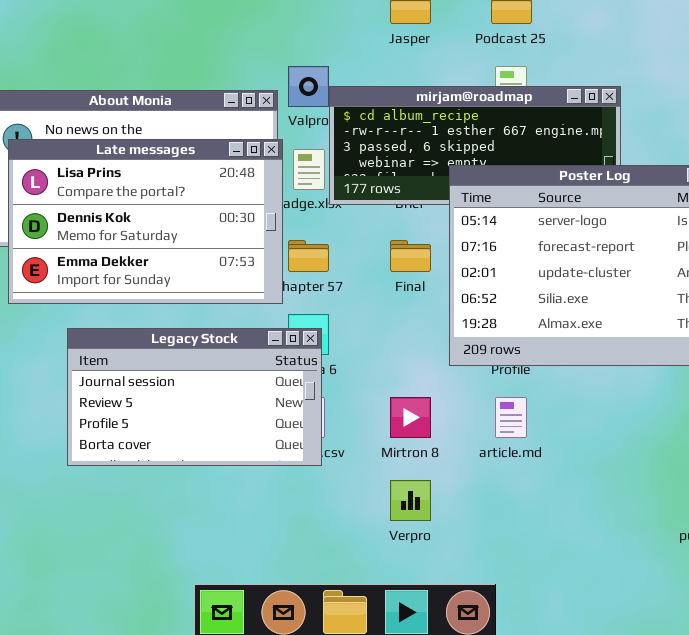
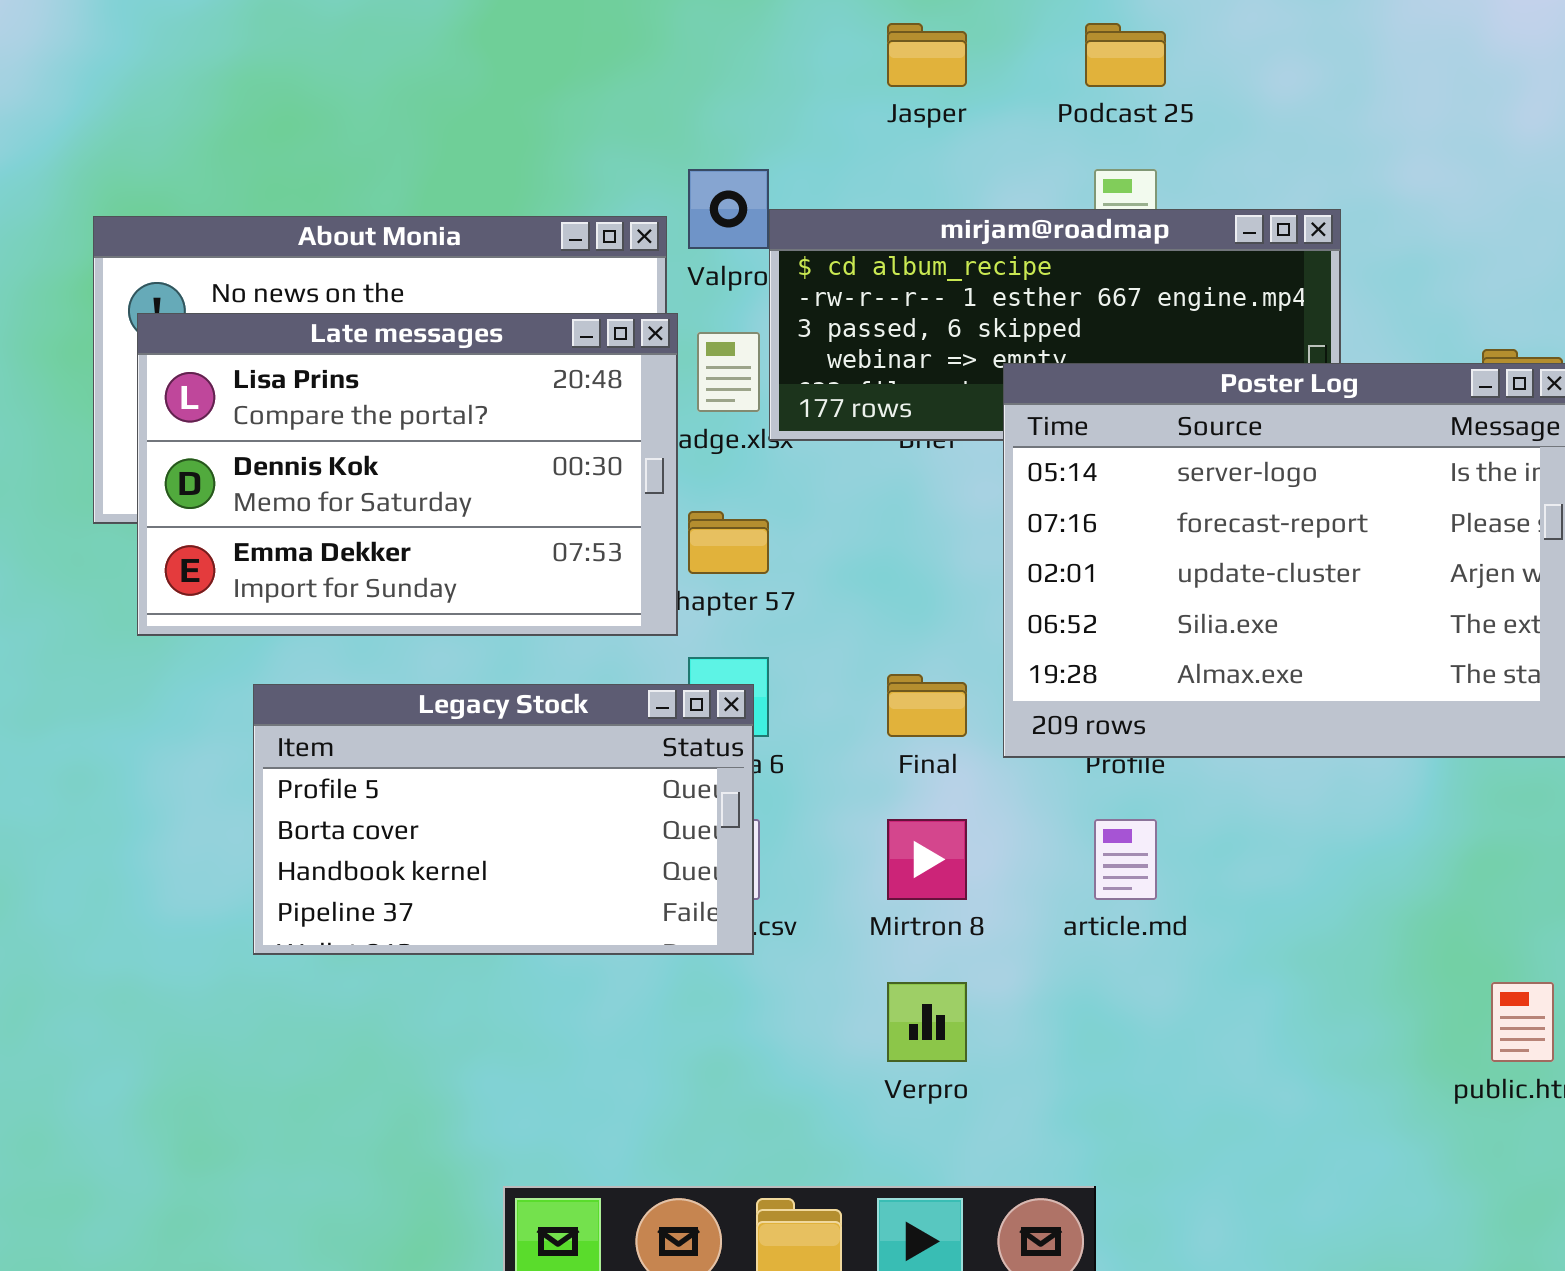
Final: [390,240,431,272] -> [887,674,967,737], moved
Legacy Stock: [67,328,322,466] -> [253,684,754,955], scrolled down 2 rows

